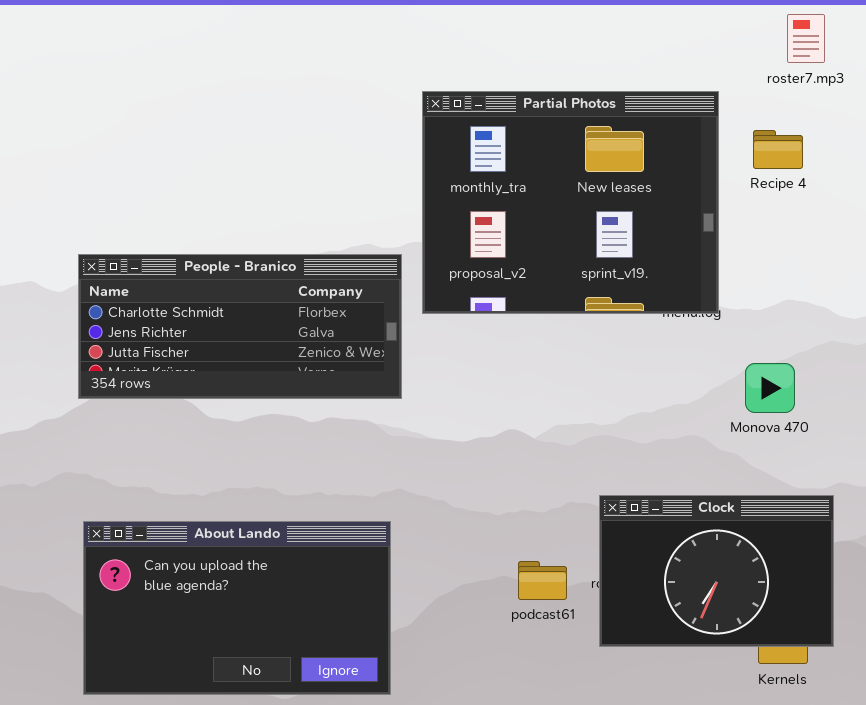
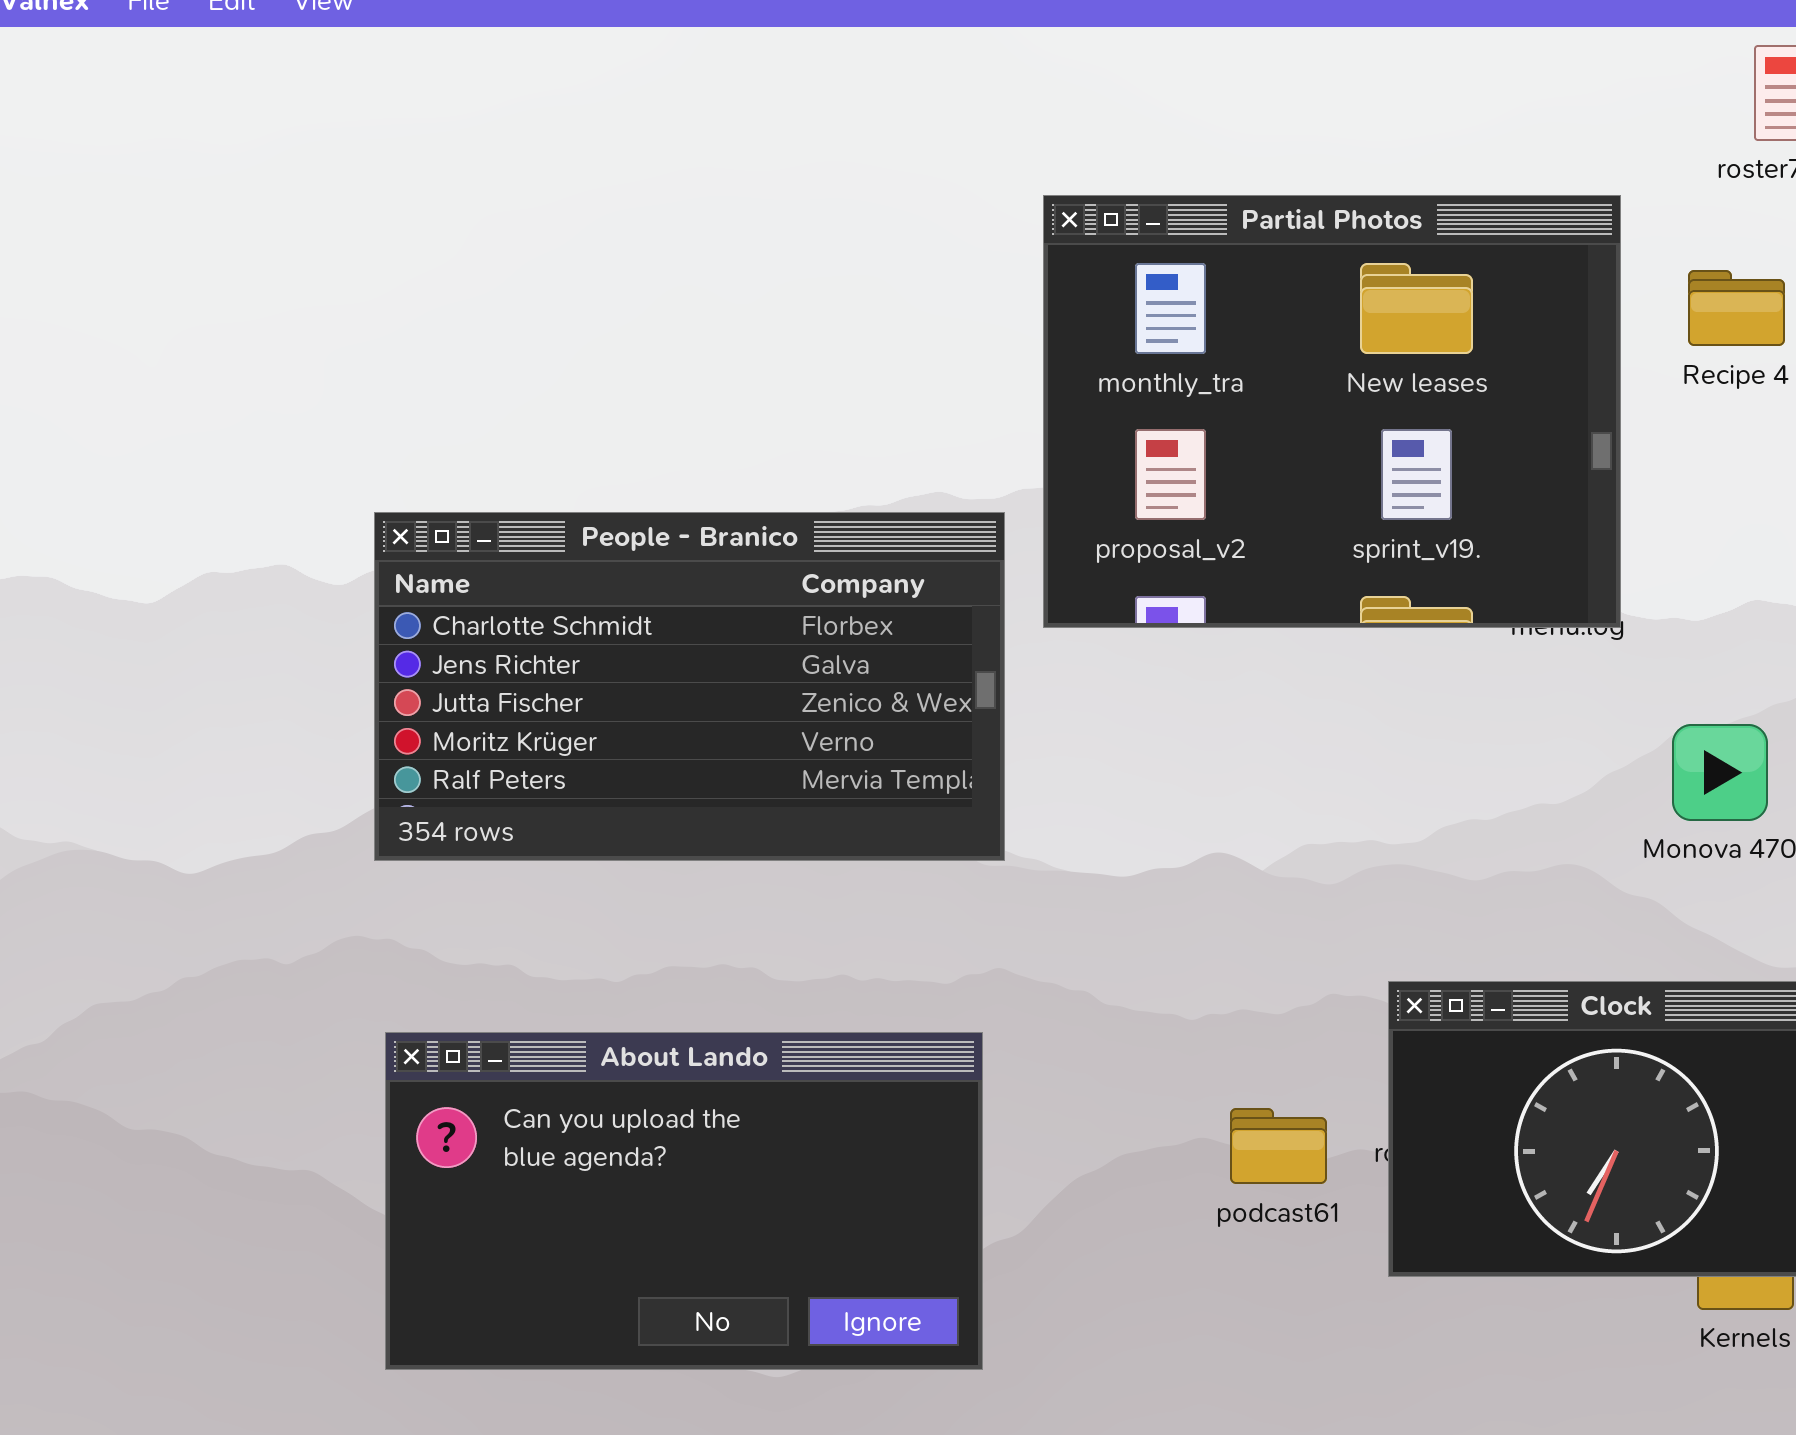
People - Branico: [78,254,402,399] -> [374,512,1005,861], resized

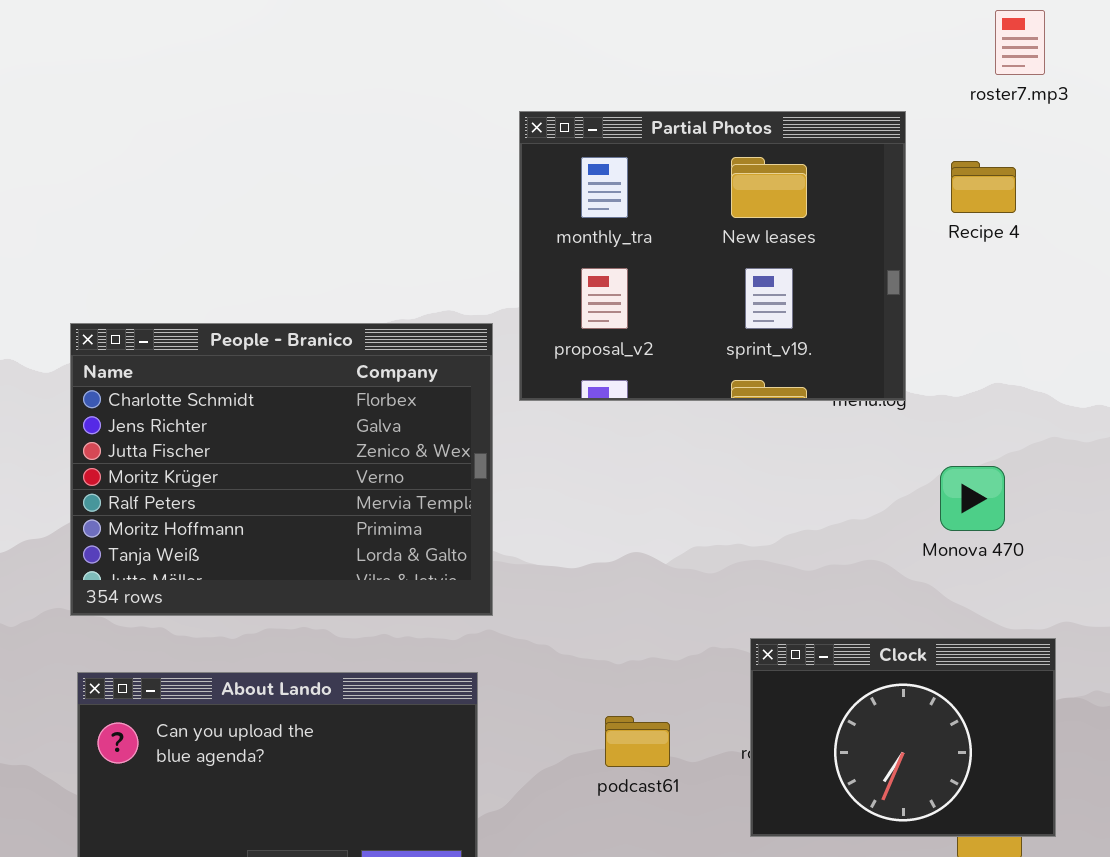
People - Branico: [374,512,1005,861] -> [70,323,493,616], resized
podcast61: [1230,1108,1327,1184] -> [605,716,670,767], moved

